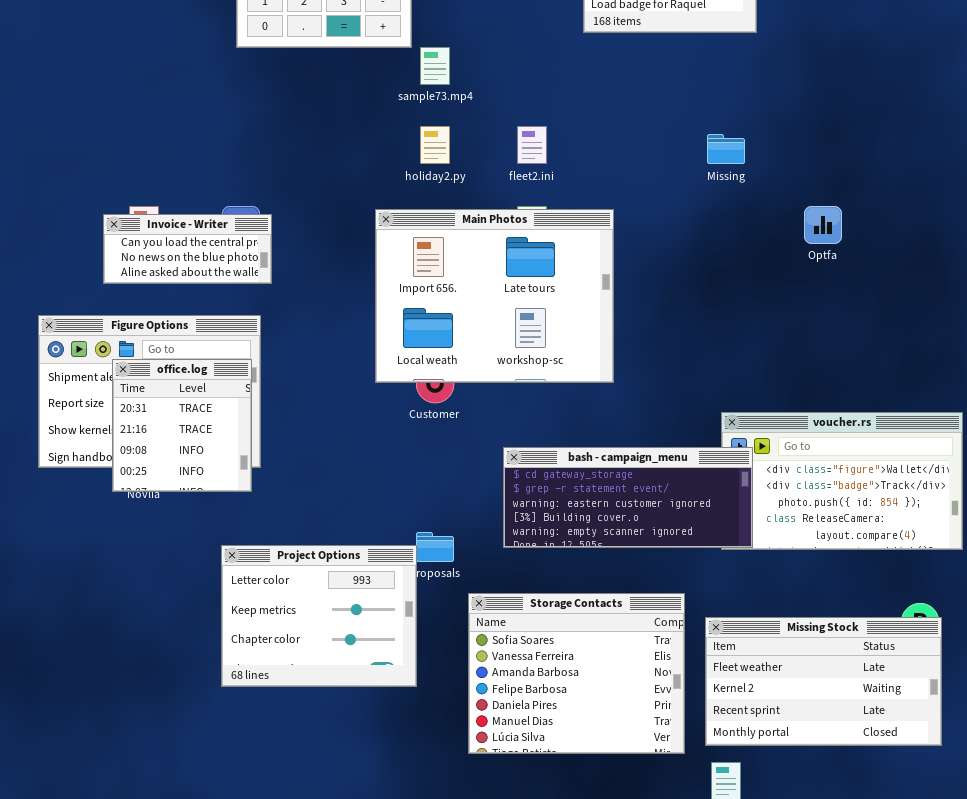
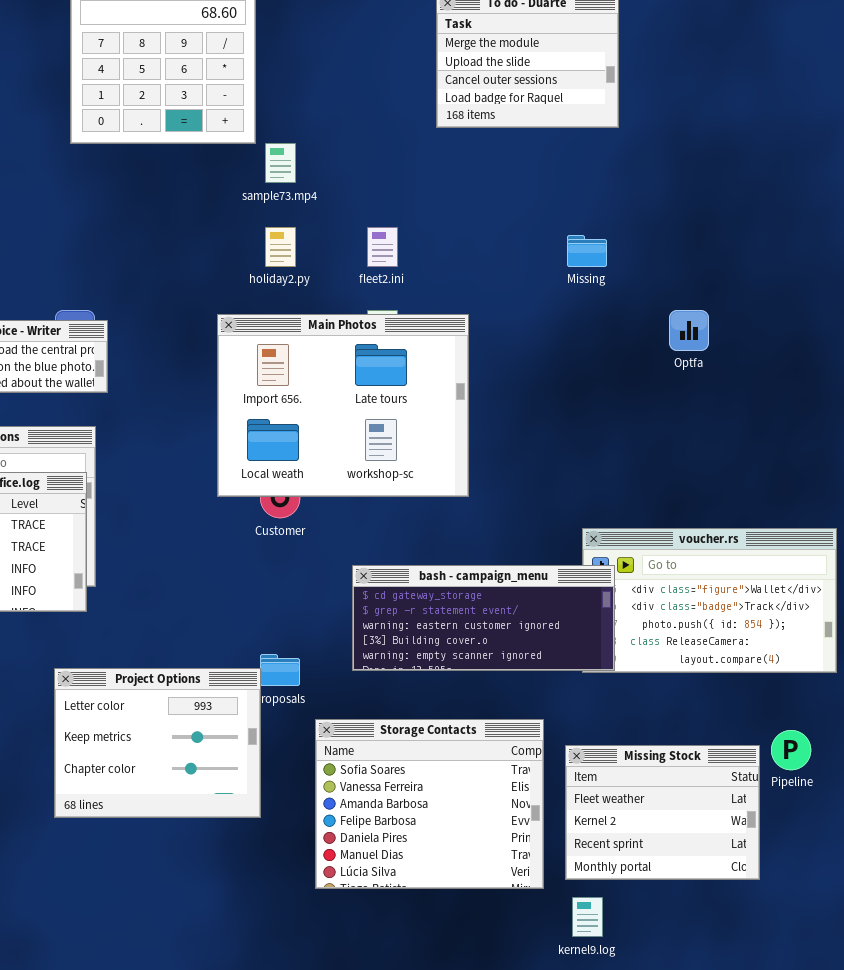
Missing Stock: [705,617,942,746] -> [565,745,760,880], resized

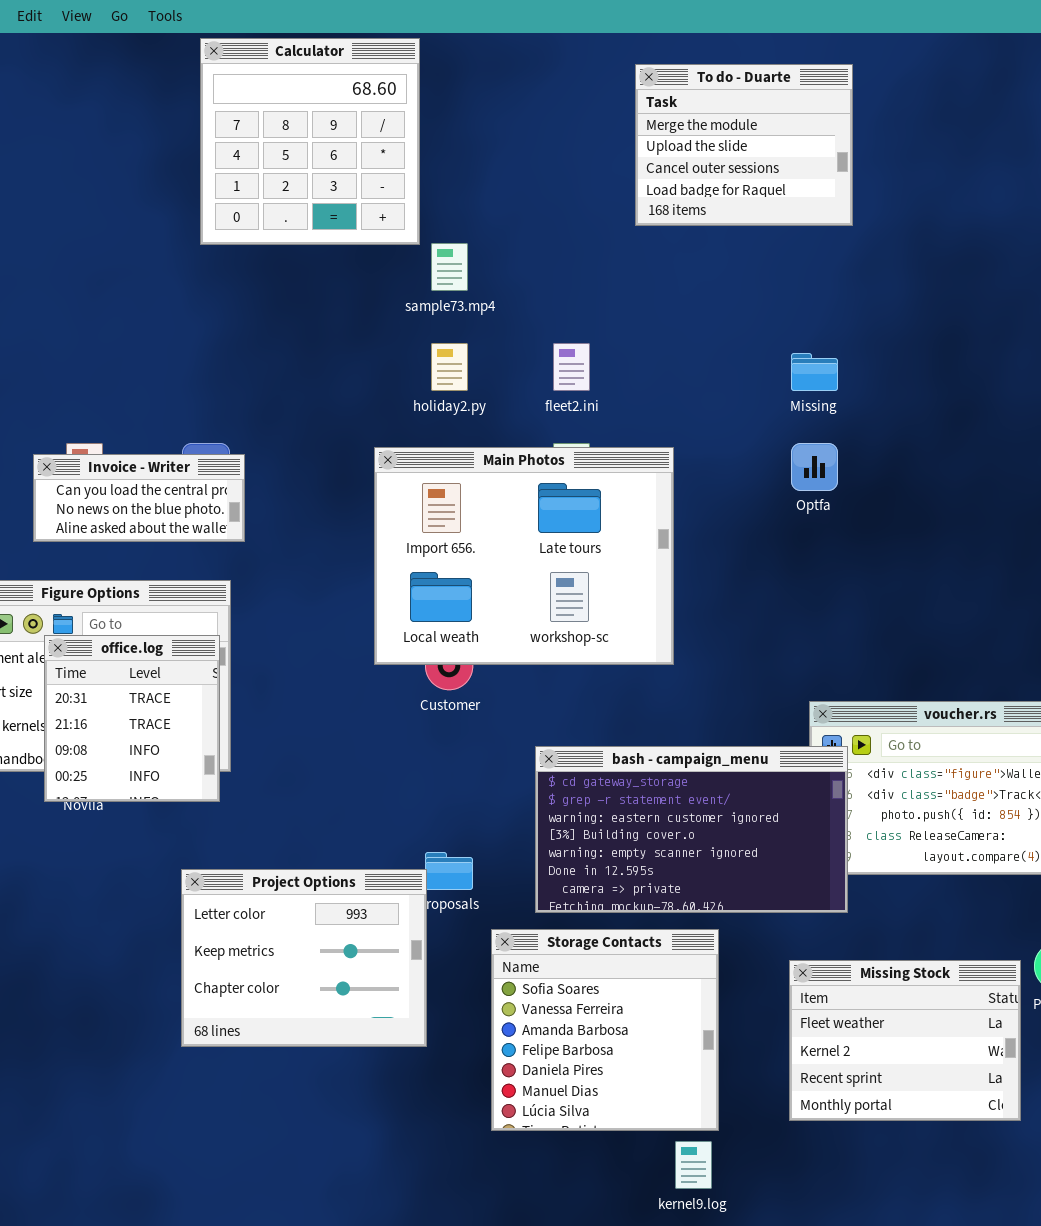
Optfa: [669,310,709,351] -> [791,443,838,491], moved
bash - campaign_menu: [352,565,615,671] -> [535,746,848,913], resized
Storage Contacts: [315,719,544,889] -> [491,929,719,1131], resized
kernel9.log: [572,897,603,937] -> [675,1141,712,1189], moved

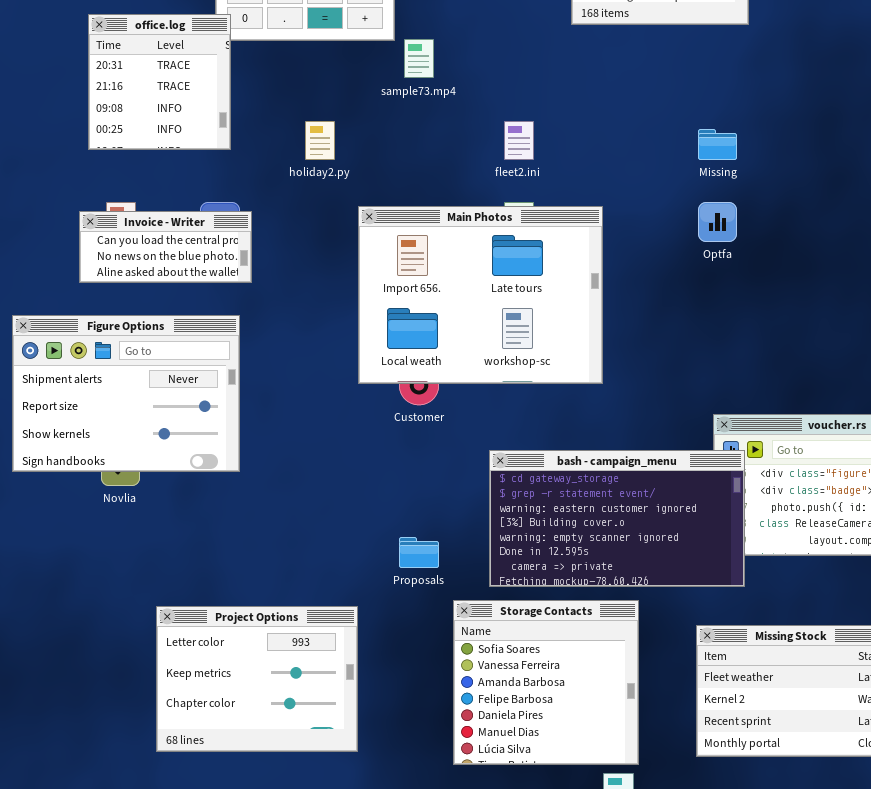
holiday2.py: [431,343,468,391] -> [305,121,335,160], moved
office.log: [44,635,220,802] -> [88,14,231,150], moved
Project Options: [181,869,427,1047] -> [156,606,358,752], moved

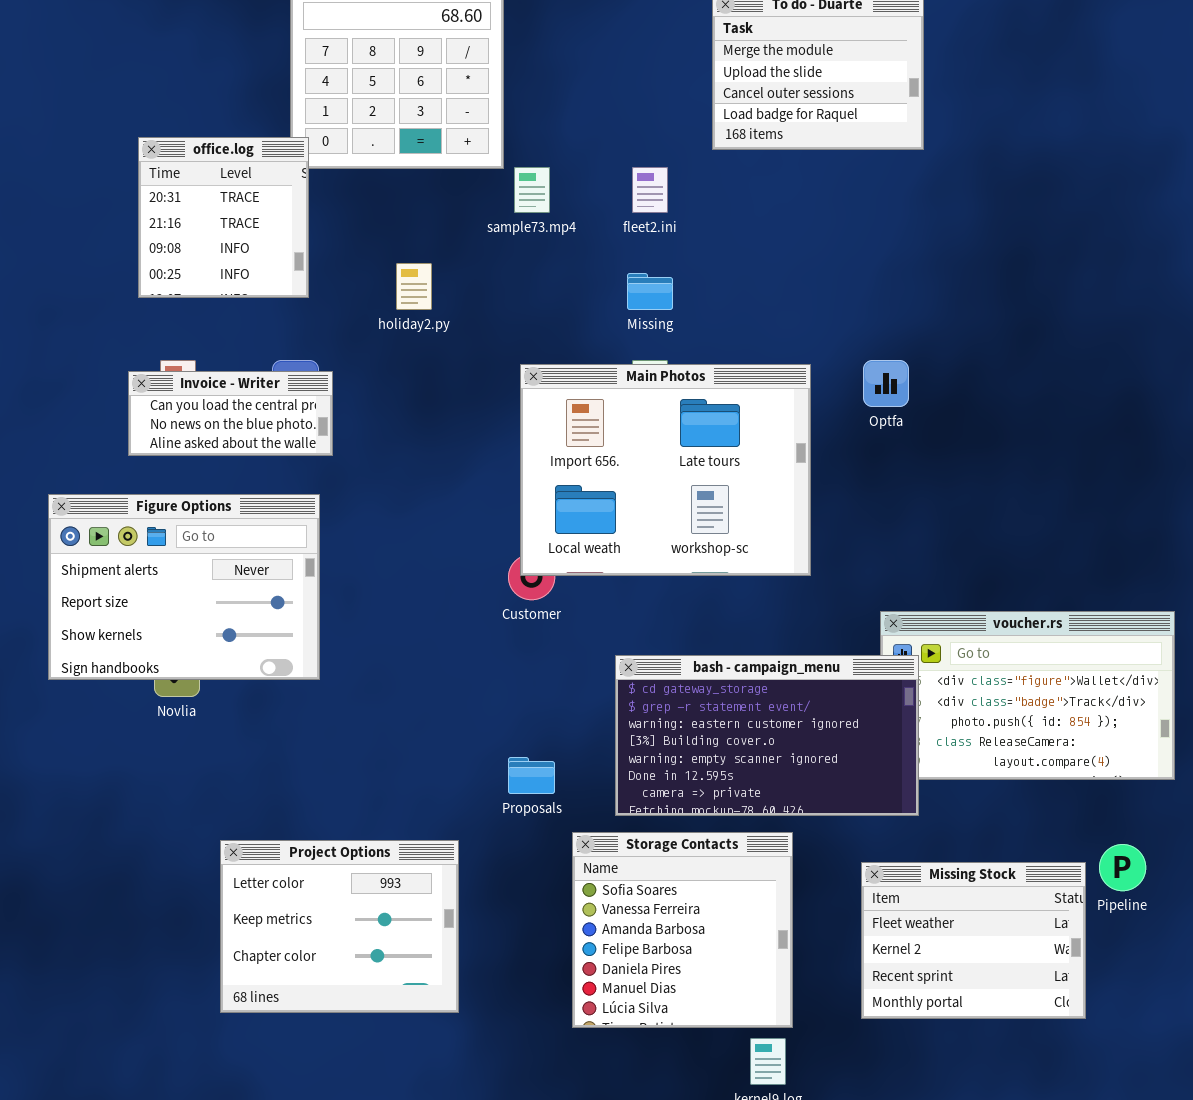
fleet2.ini: [504,121,534,160] -> [632,167,668,213], moved
Missing: [698,129,737,160] -> [627,273,673,310], moved
Main Photos: [358,206,603,384] -> [520,364,811,576], moved

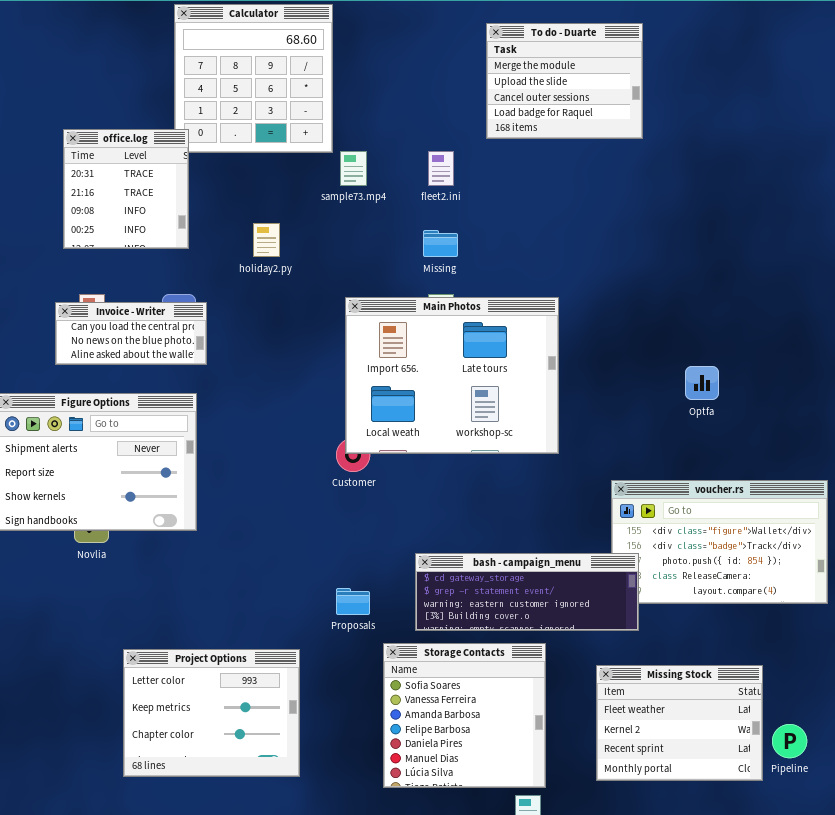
Optfa: [863,360,909,407] -> [685,366,719,400], moved
bash - campaign_menu: [615,655,919,816] -> [415,553,639,631], resized
Pipeline: [1099,844,1146,891] -> [772,724,807,758], moved

